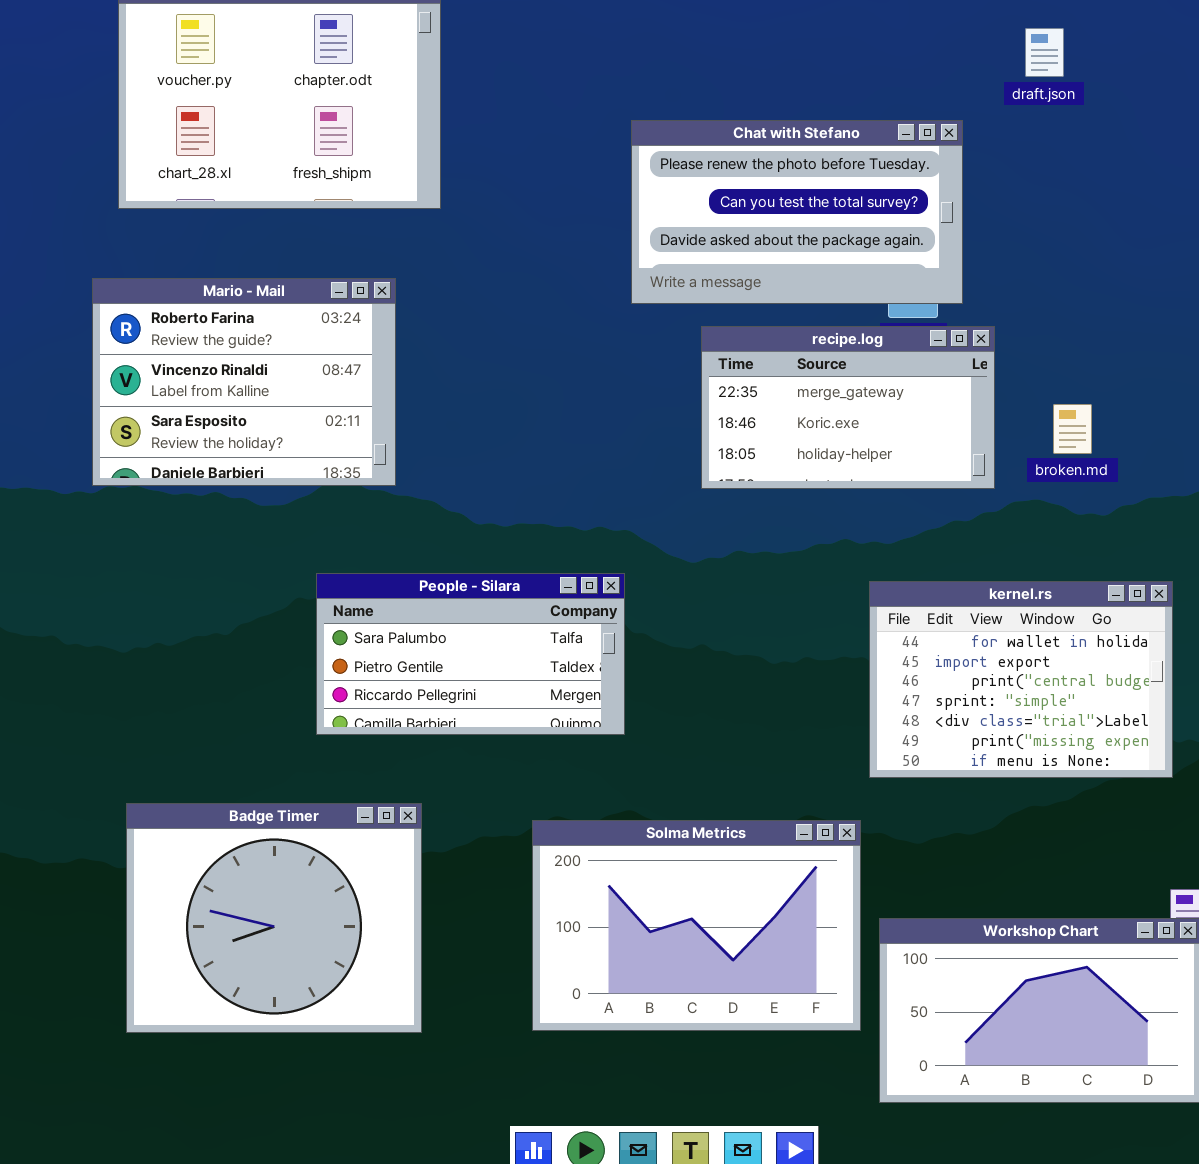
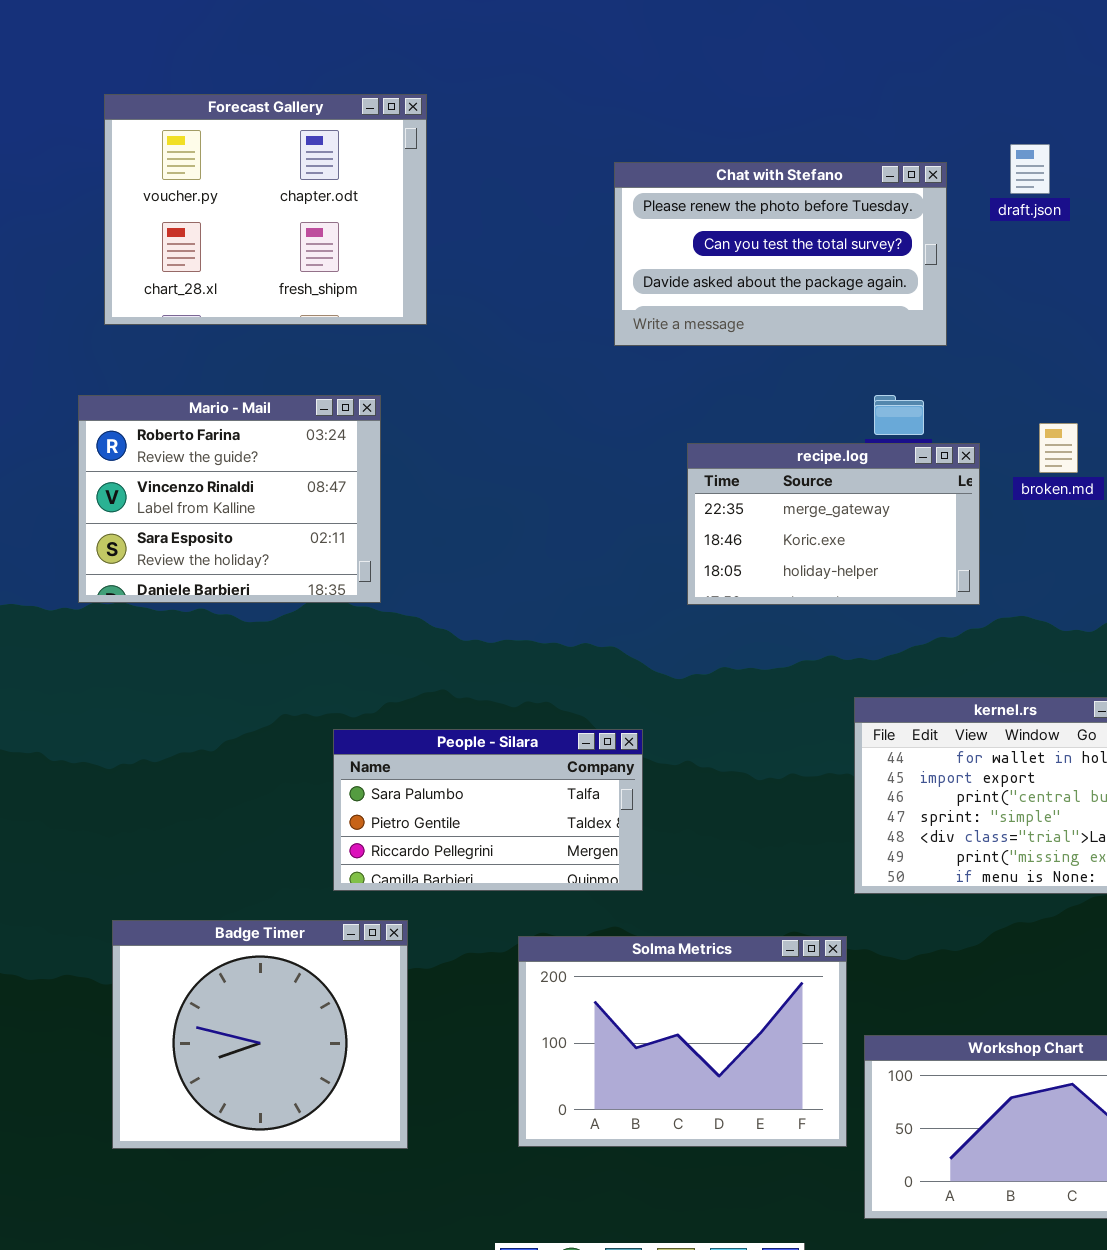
Chat with Stefano: [631,120,963,304] -> [614,162,947,346], moved
broken.md: [1053,404,1092,454] -> [1039,423,1078,473], moved
People - Silara: [316,573,625,735] -> [333,729,643,891], moved

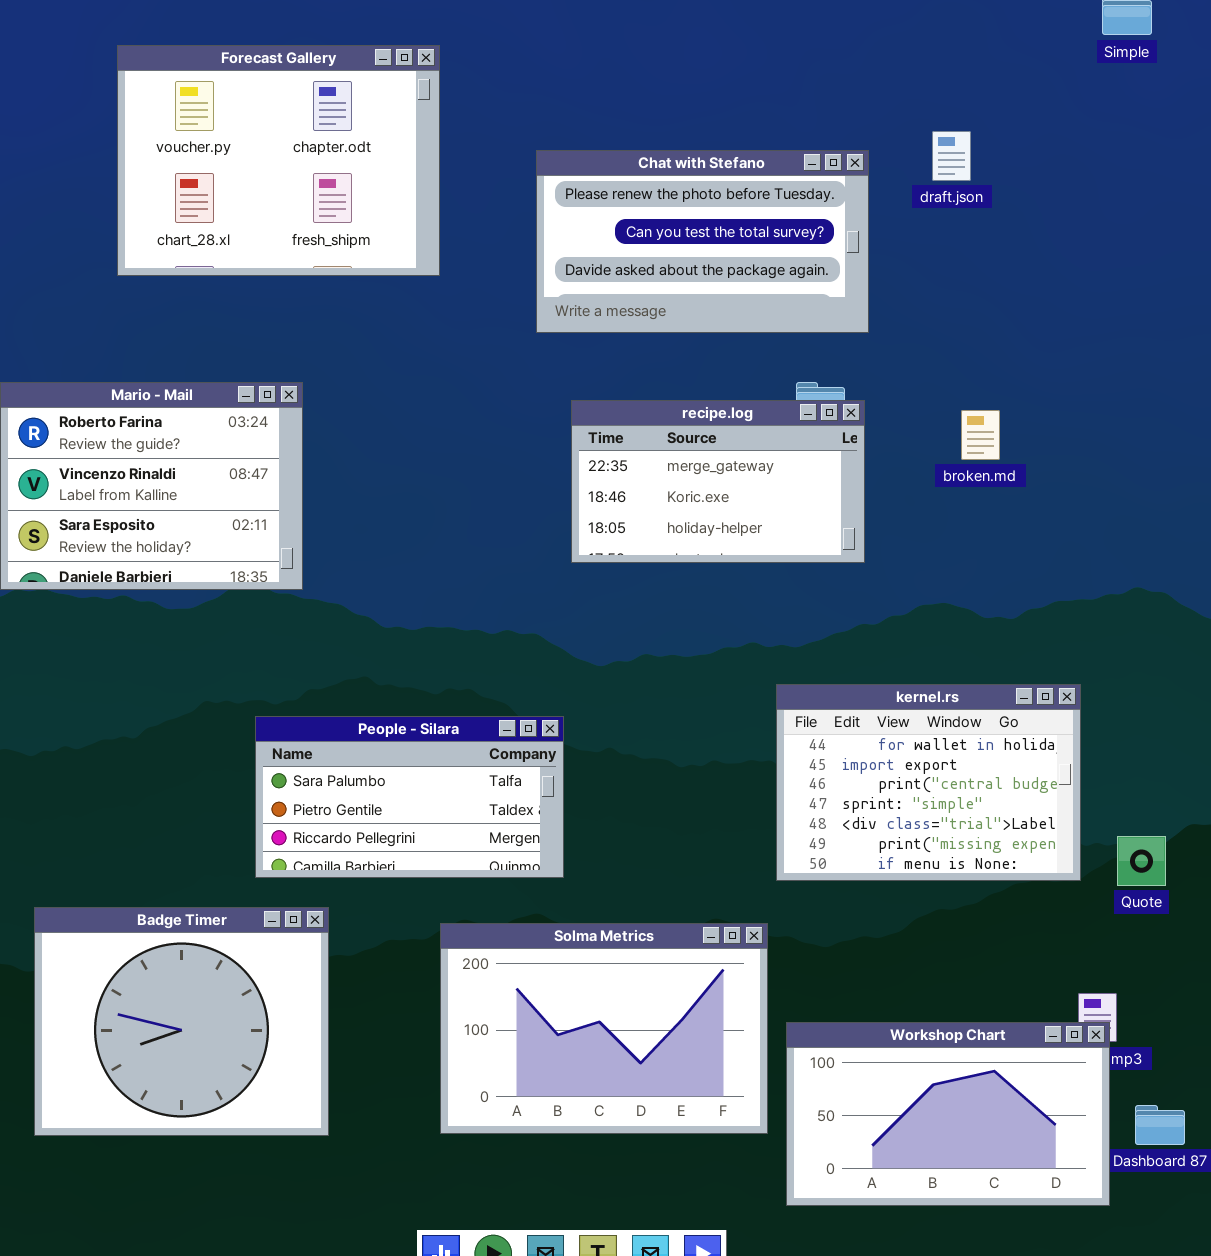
Forecast Gallery: [104,94,427,325] -> [117,45,440,276], moved
recipe.log: [687,443,980,605] -> [571,400,865,563], moved

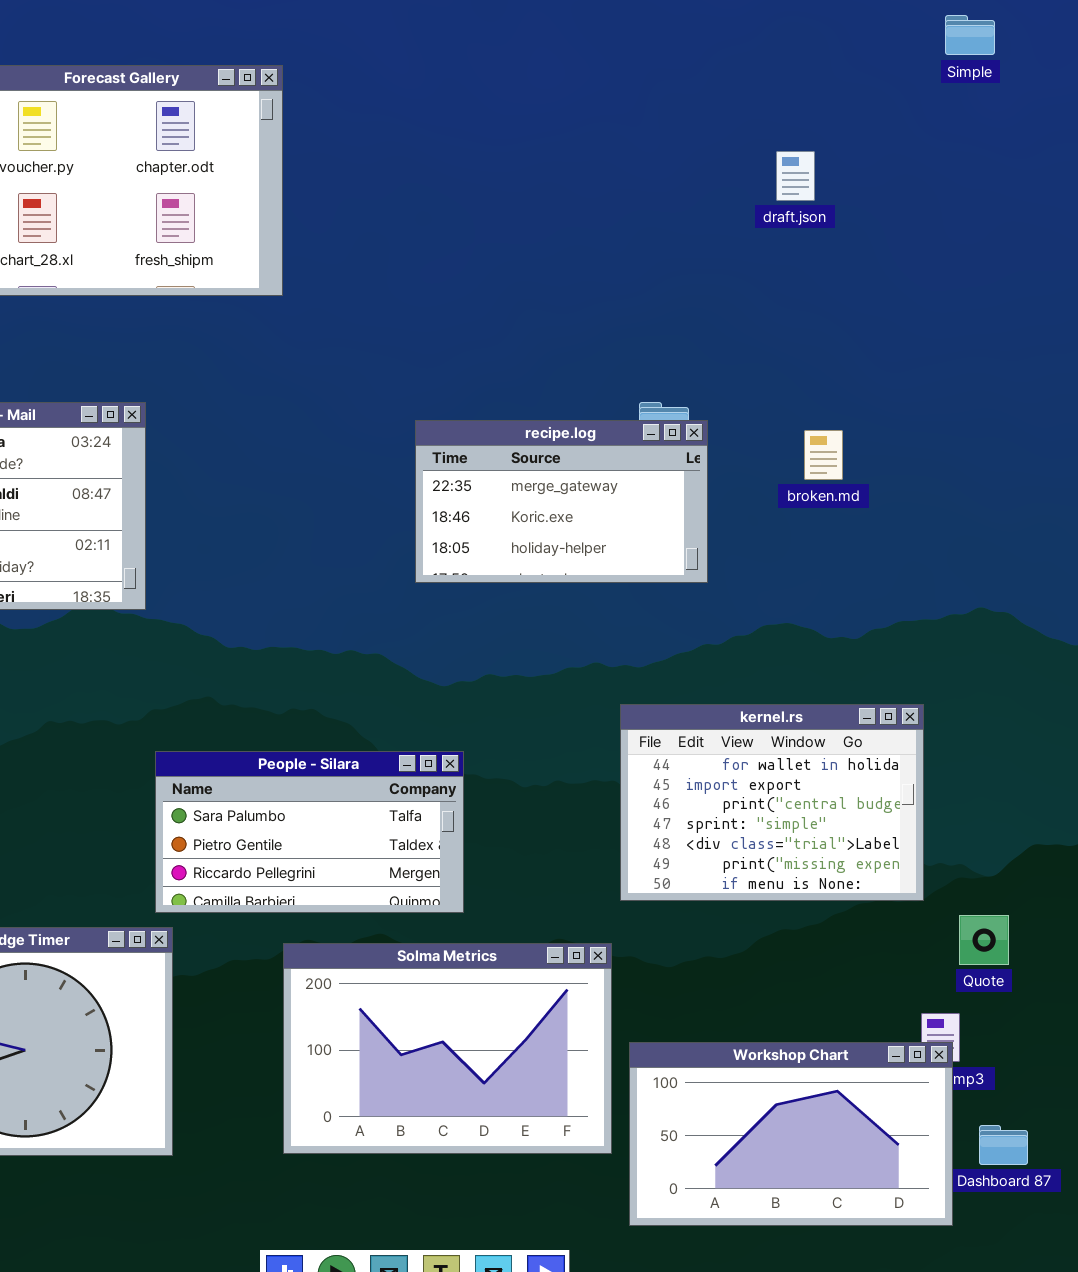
Chat with Stefano: [536,150,869,333] -> none, closed
People - Silara: [255,716,564,878] -> [155,751,464,913], moved
Quote: [1117,836,1166,886] -> [959,915,1009,965], moved

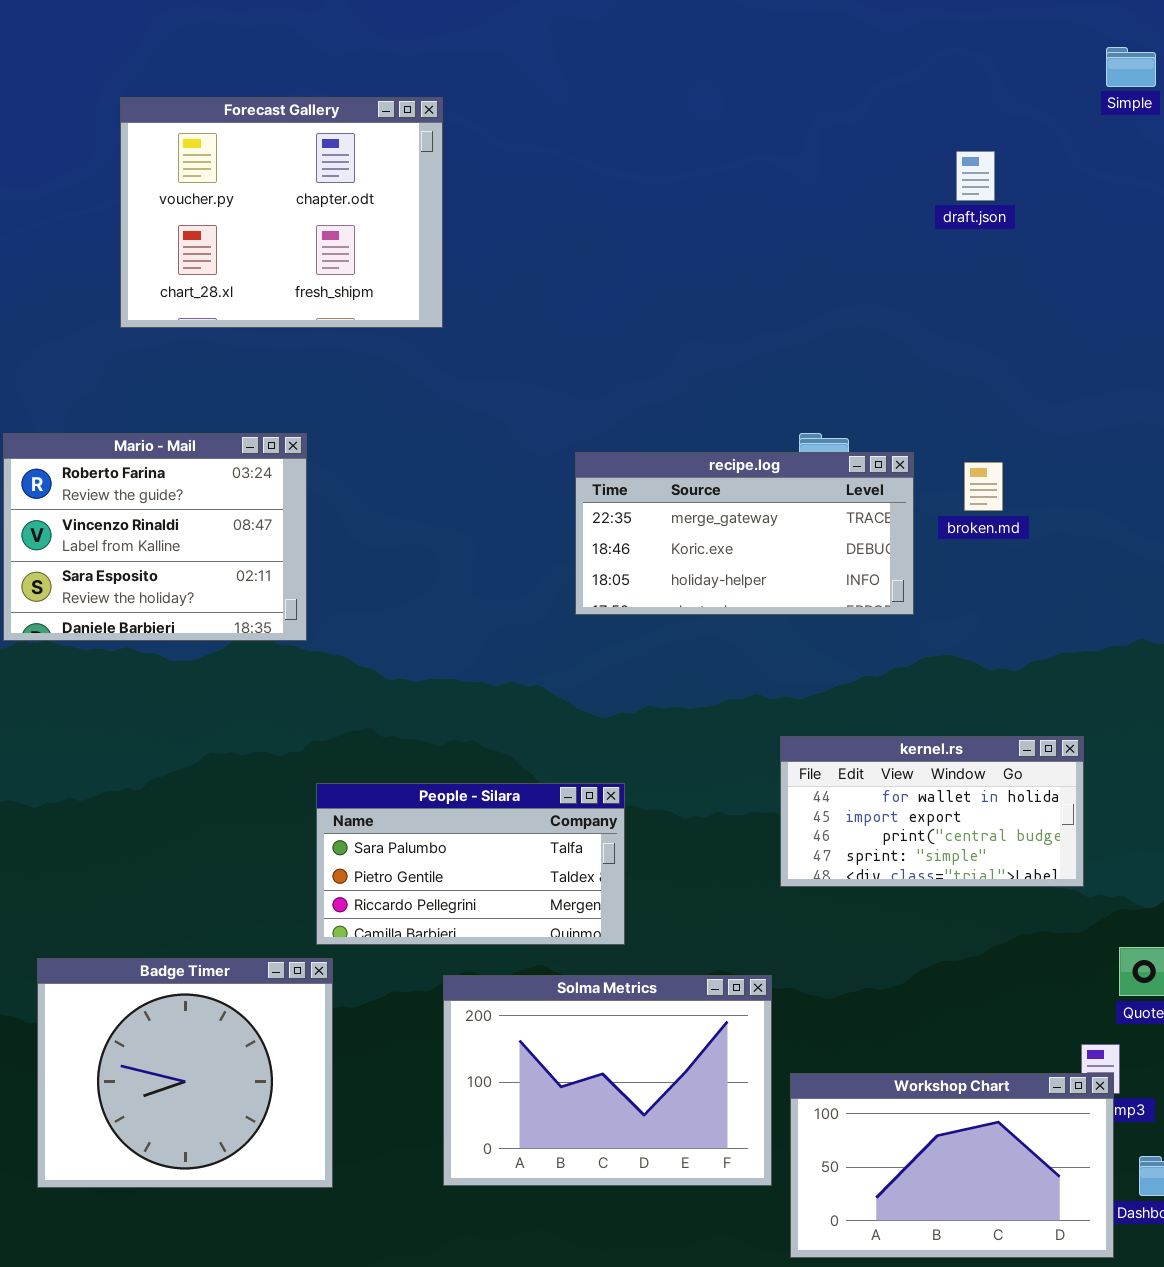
draft.json: [776,151,815,201] -> [956,151,995,201], moved
recipe.log: [415,420,708,583] -> [575,452,914,615], resized
kernel.rs: [620,704,924,901] -> [780,736,1084,887], resized

